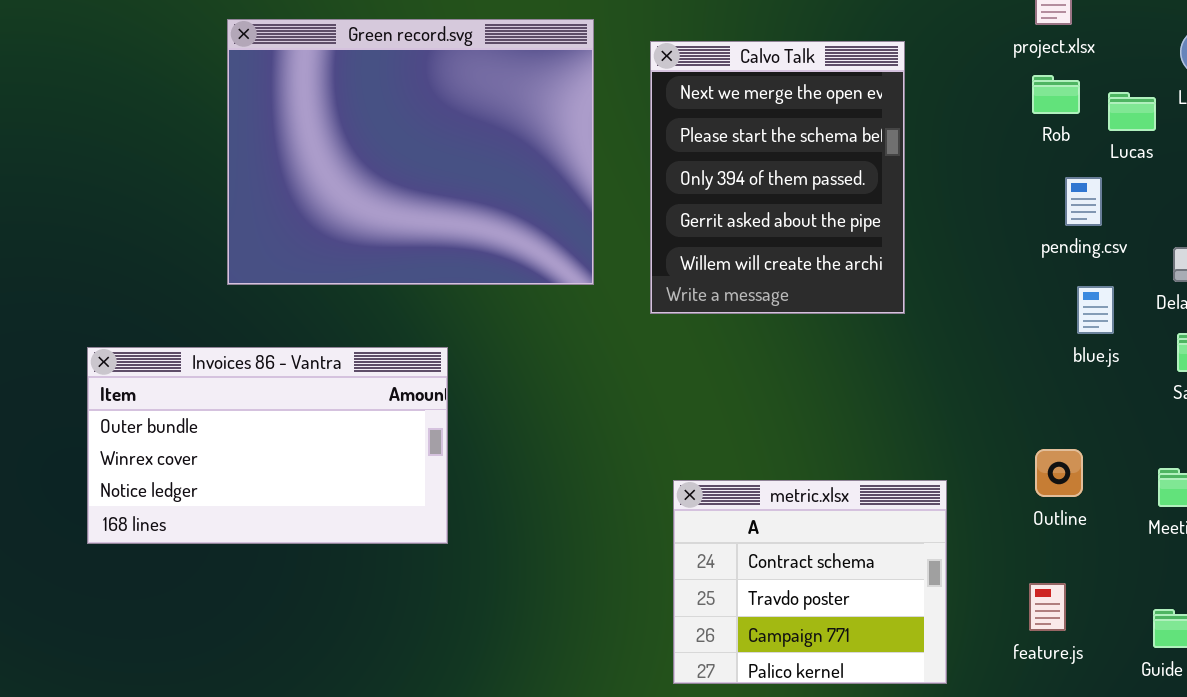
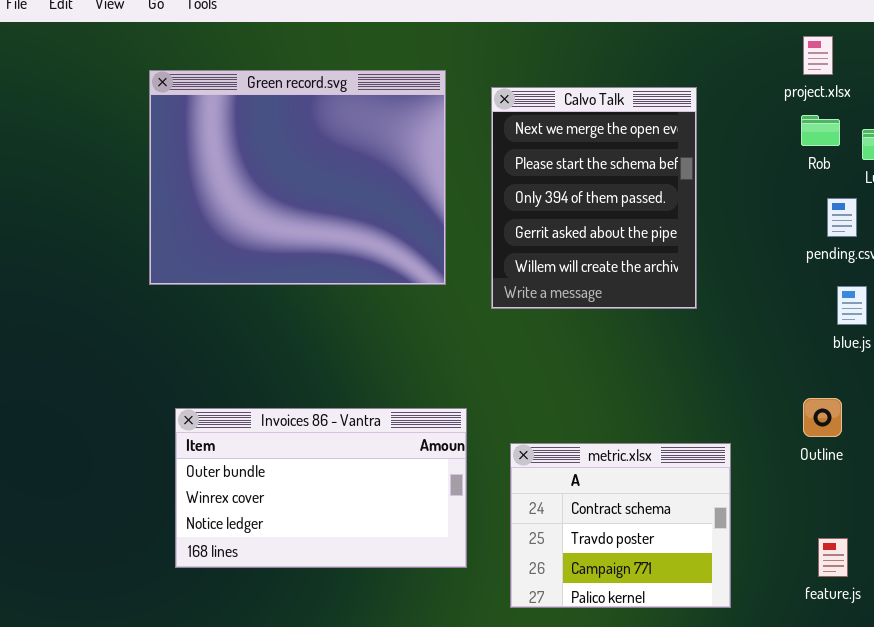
Invoices 86 - Vantra: [87,347,448,544] -> [175,408,467,568], moved
Outline: [1035,449,1083,497] -> [803,398,842,437], moved
feature.js: [1029,583,1066,631] -> [818,538,848,577], moved

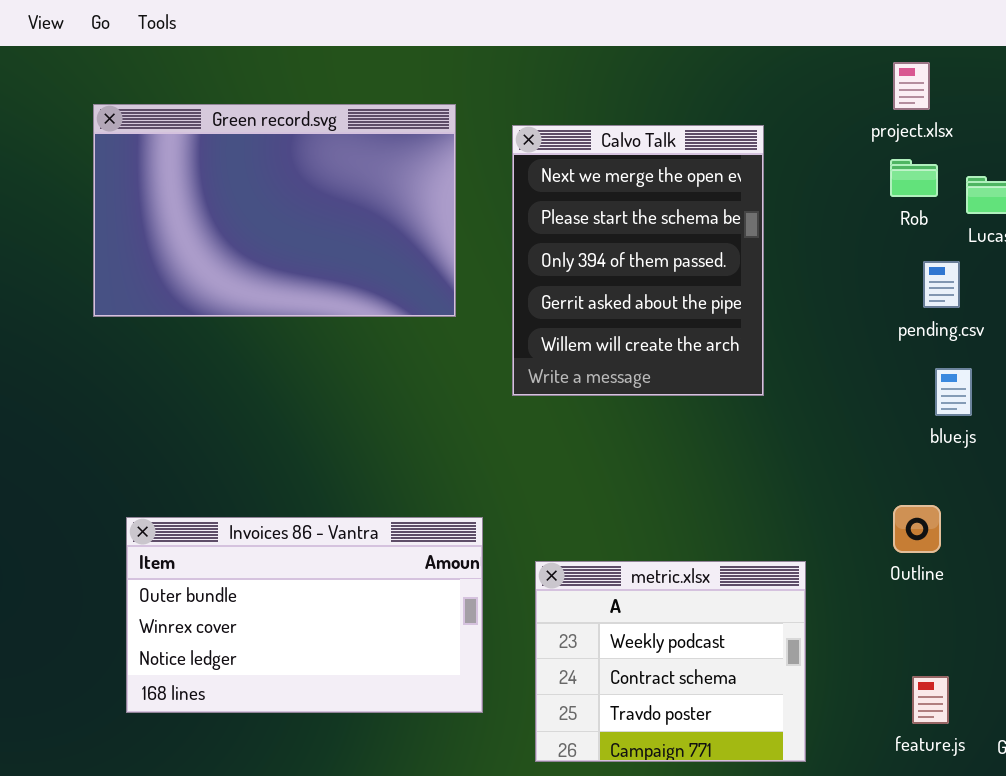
Green record.svg: [149,70,446,285] -> [93,104,456,317], resized
metric.xlsx: [510,443,731,608] -> [535,561,806,762], scrolled up 1 row

